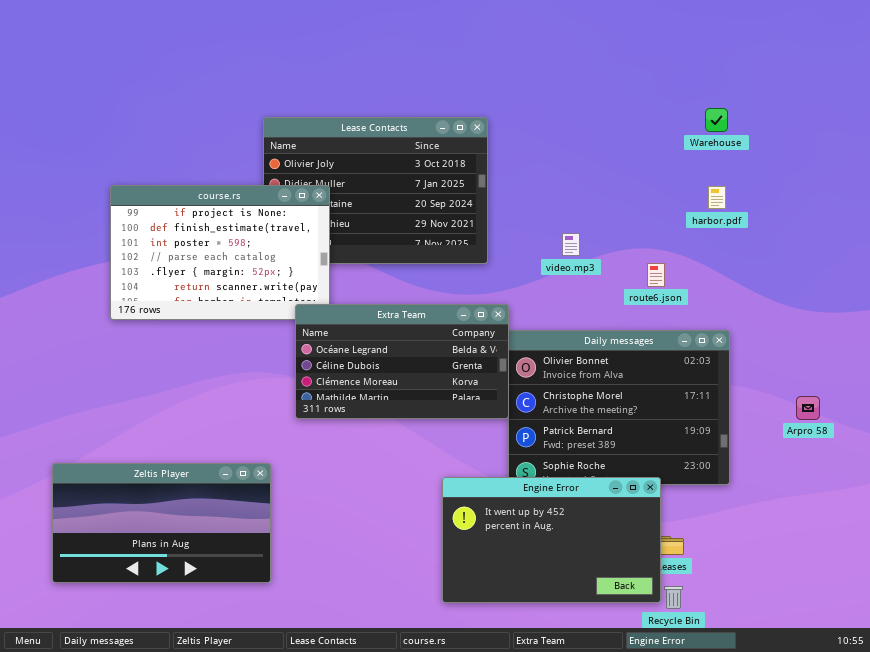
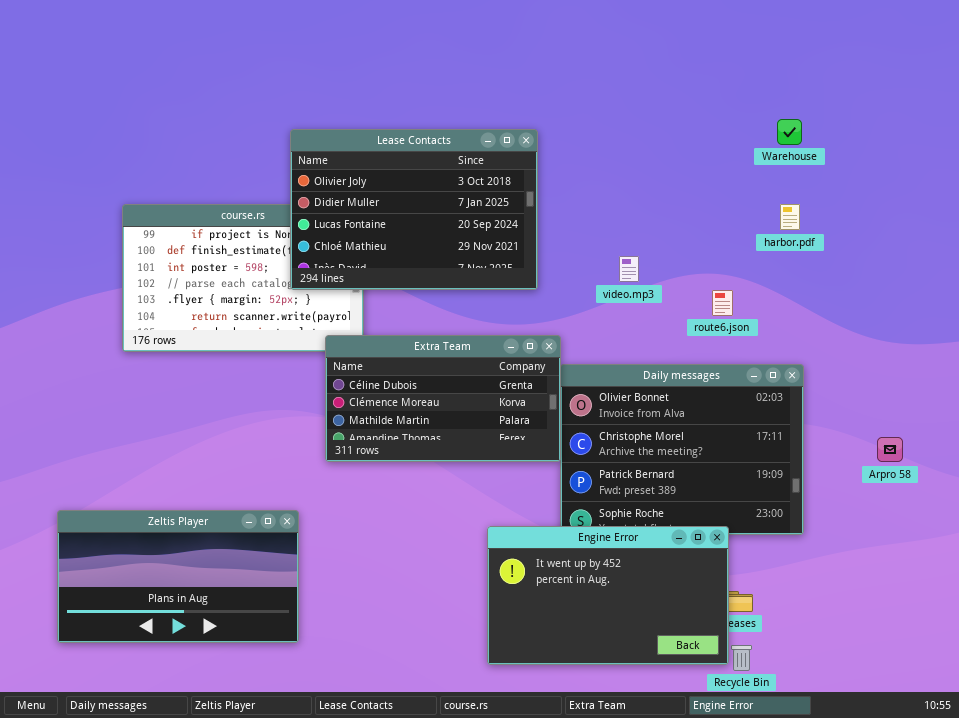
Lease Contacts: [263,117,488,264] -> [290,129,538,290], raised
Extra Team: [295,304,509,419] -> [325,335,561,462], scrolled down 1 row

